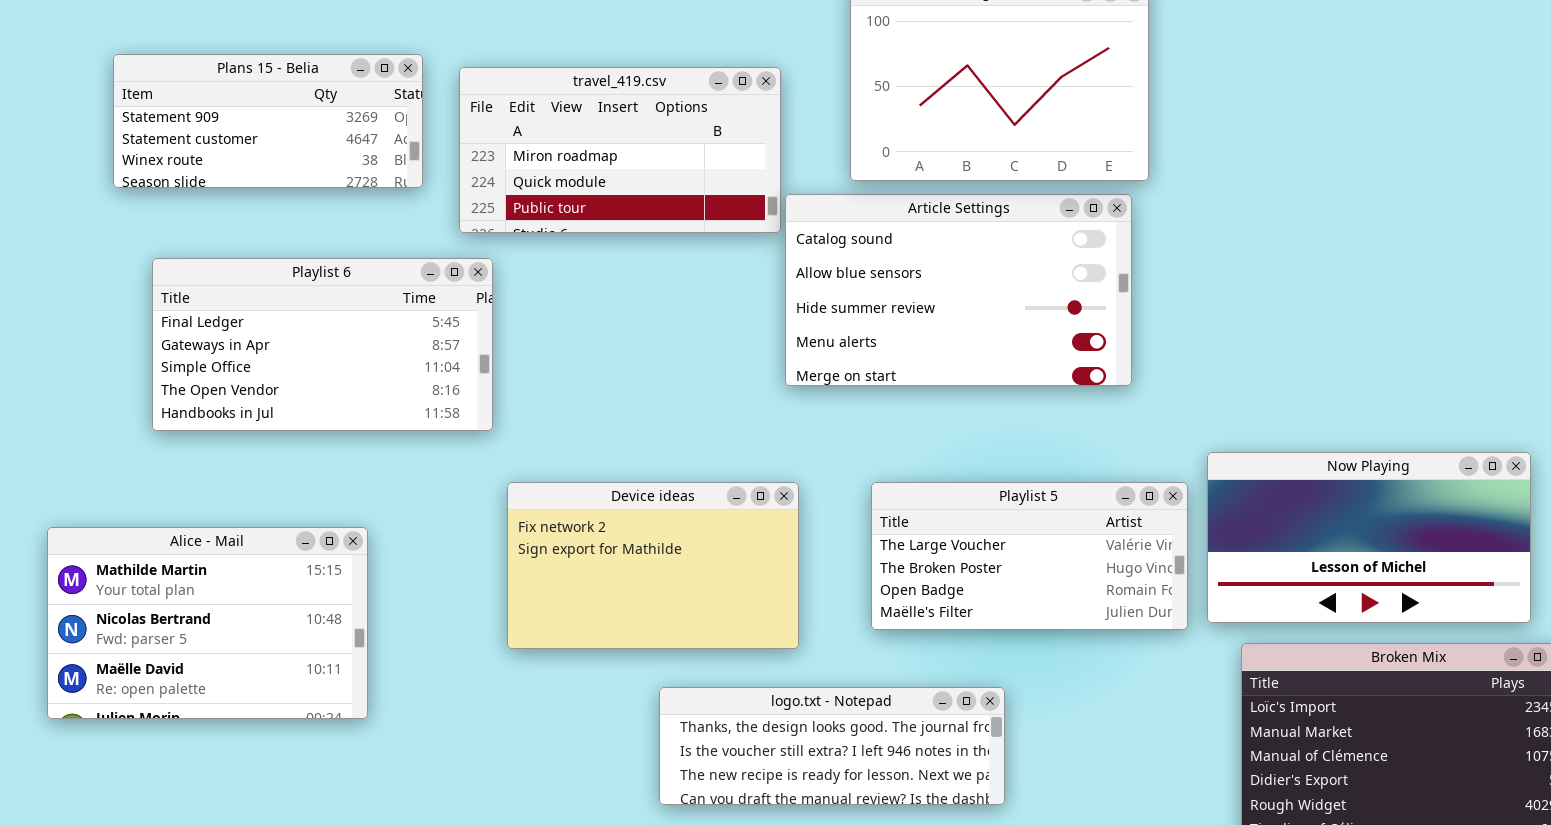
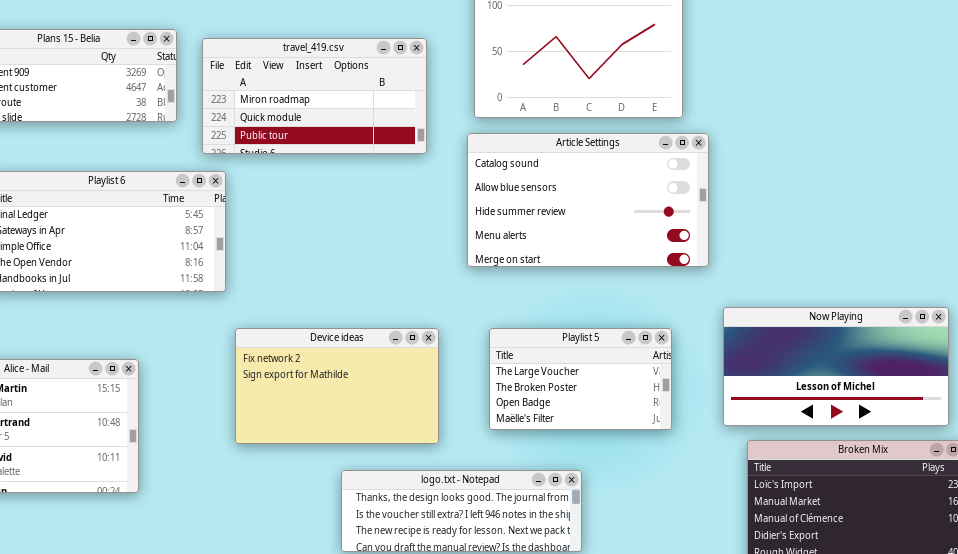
Article Settings: [785,194,1132,386] -> [467,133,709,267], moved
Playlist 5: [871,482,1188,630] -> [489,328,672,430], resized

